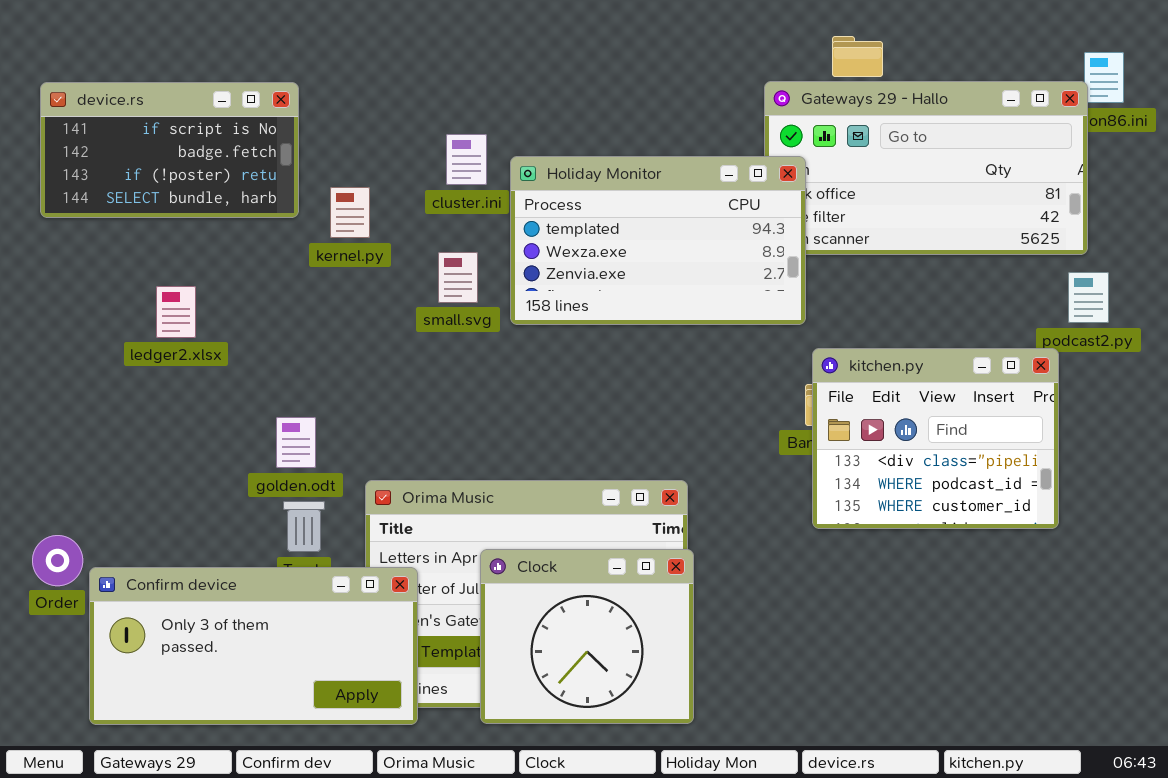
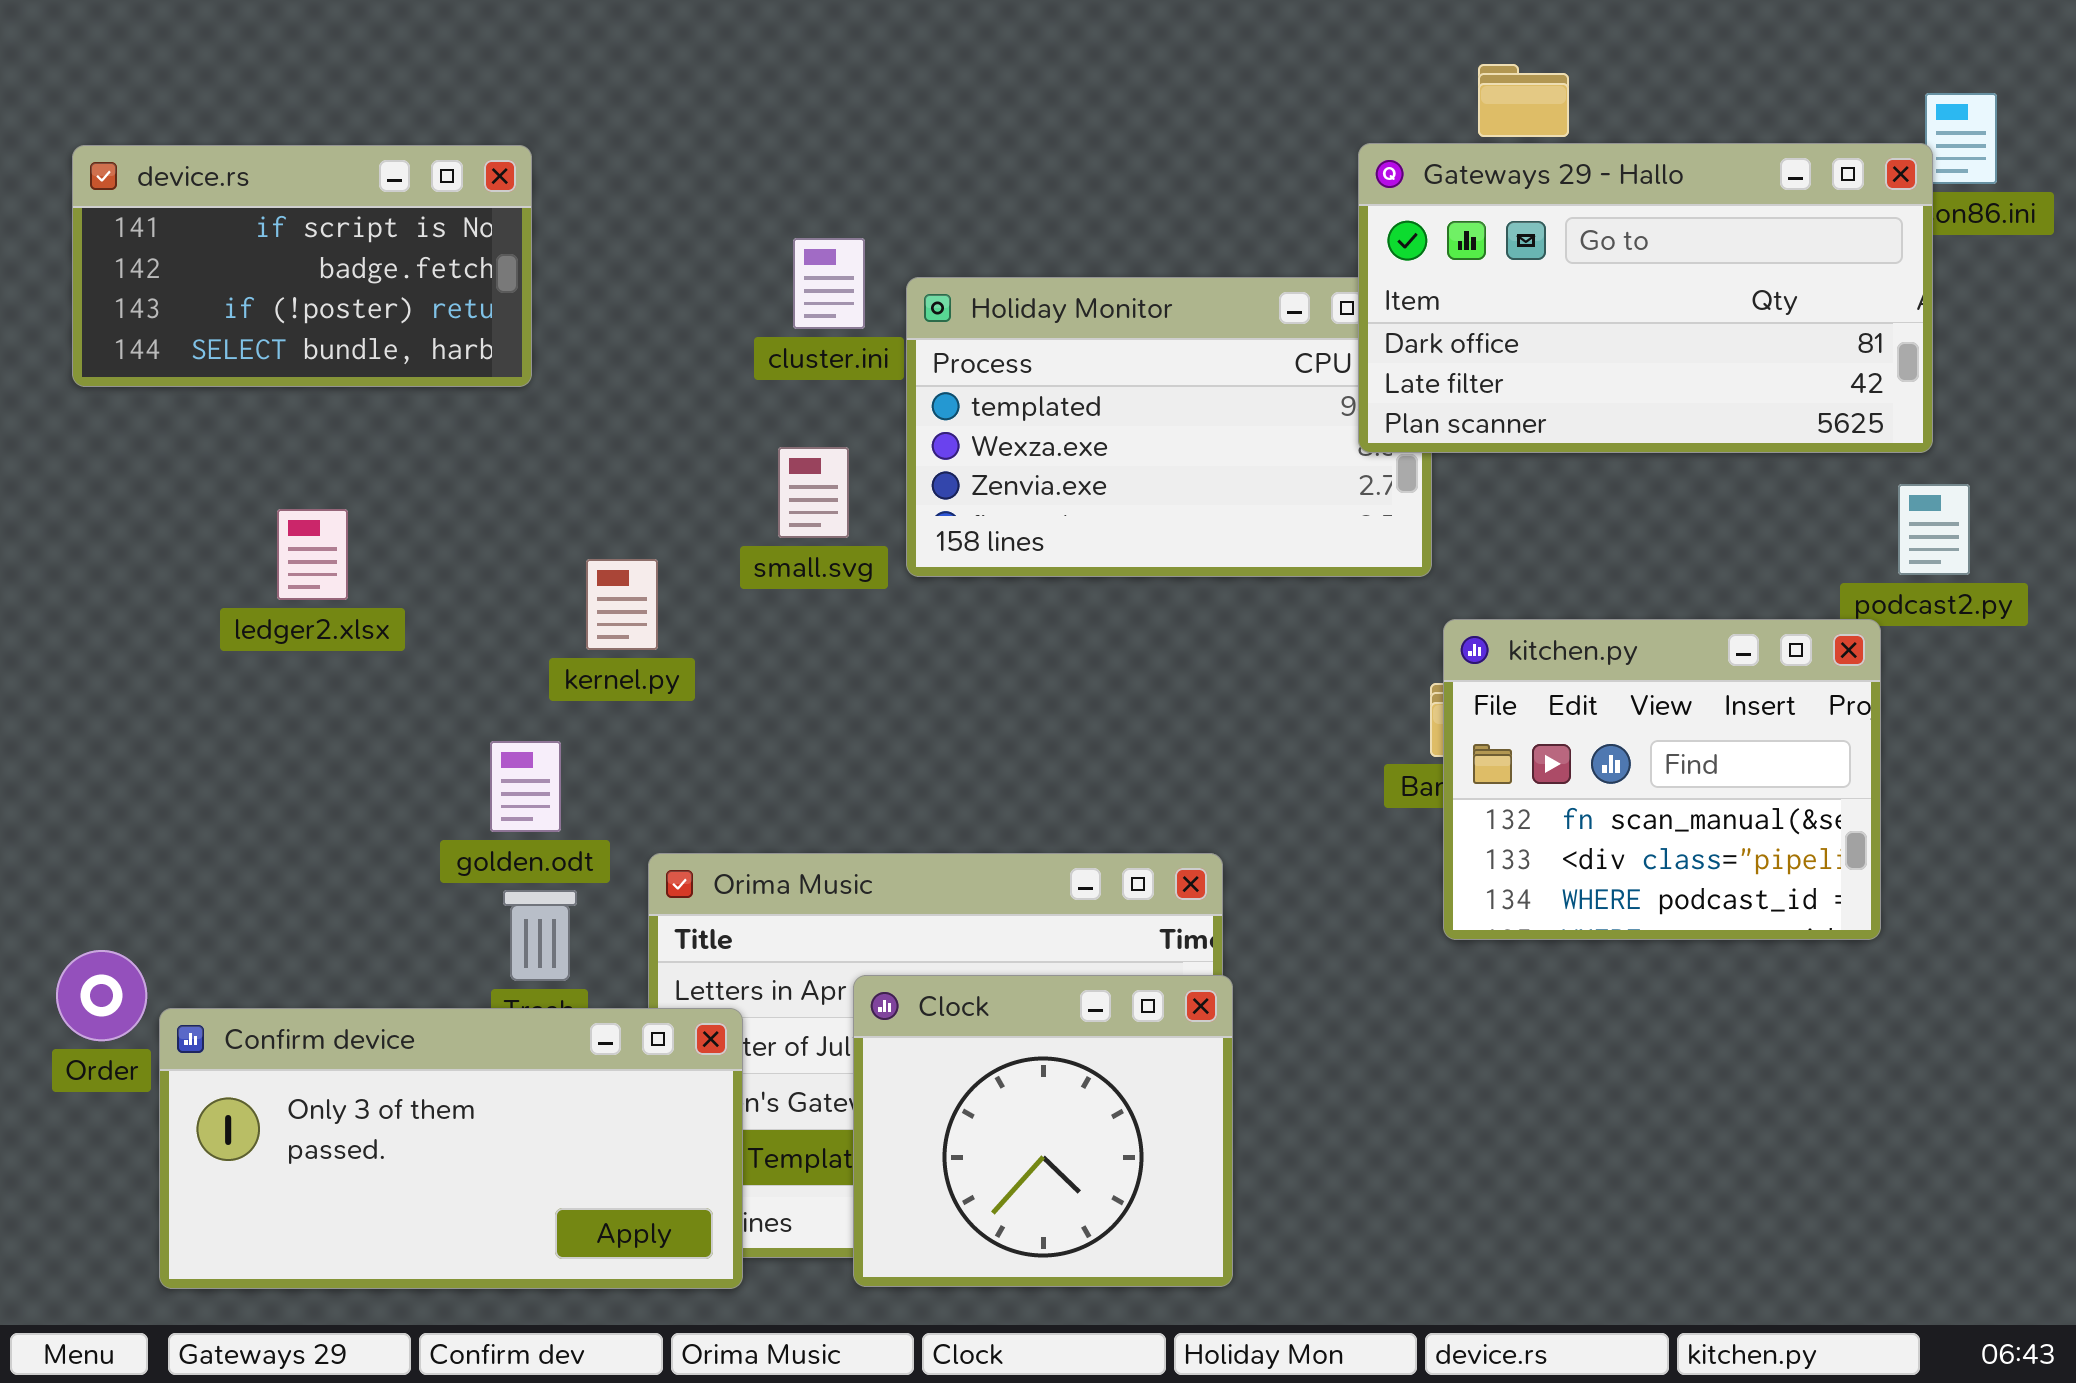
Gateways 29 - Hallo: [764,81,1088,255] -> [1358,143,1933,453], raised
kernel.py: [330,187,370,238] -> [586,559,658,650], moved
kitchen.py: [812,348,1059,529] -> [1443,619,1881,940], scrolled up 1 row

